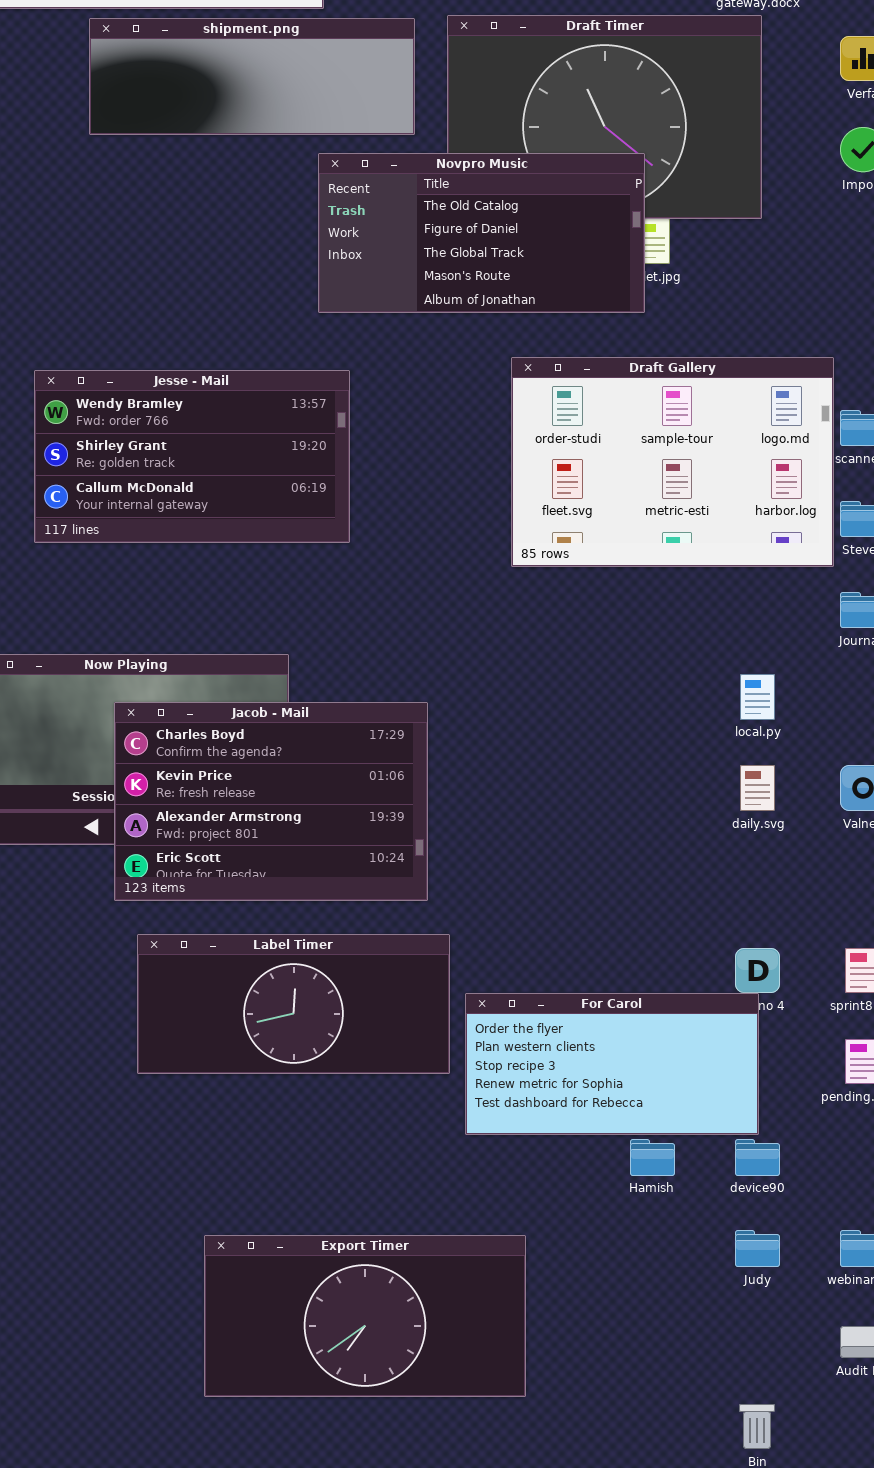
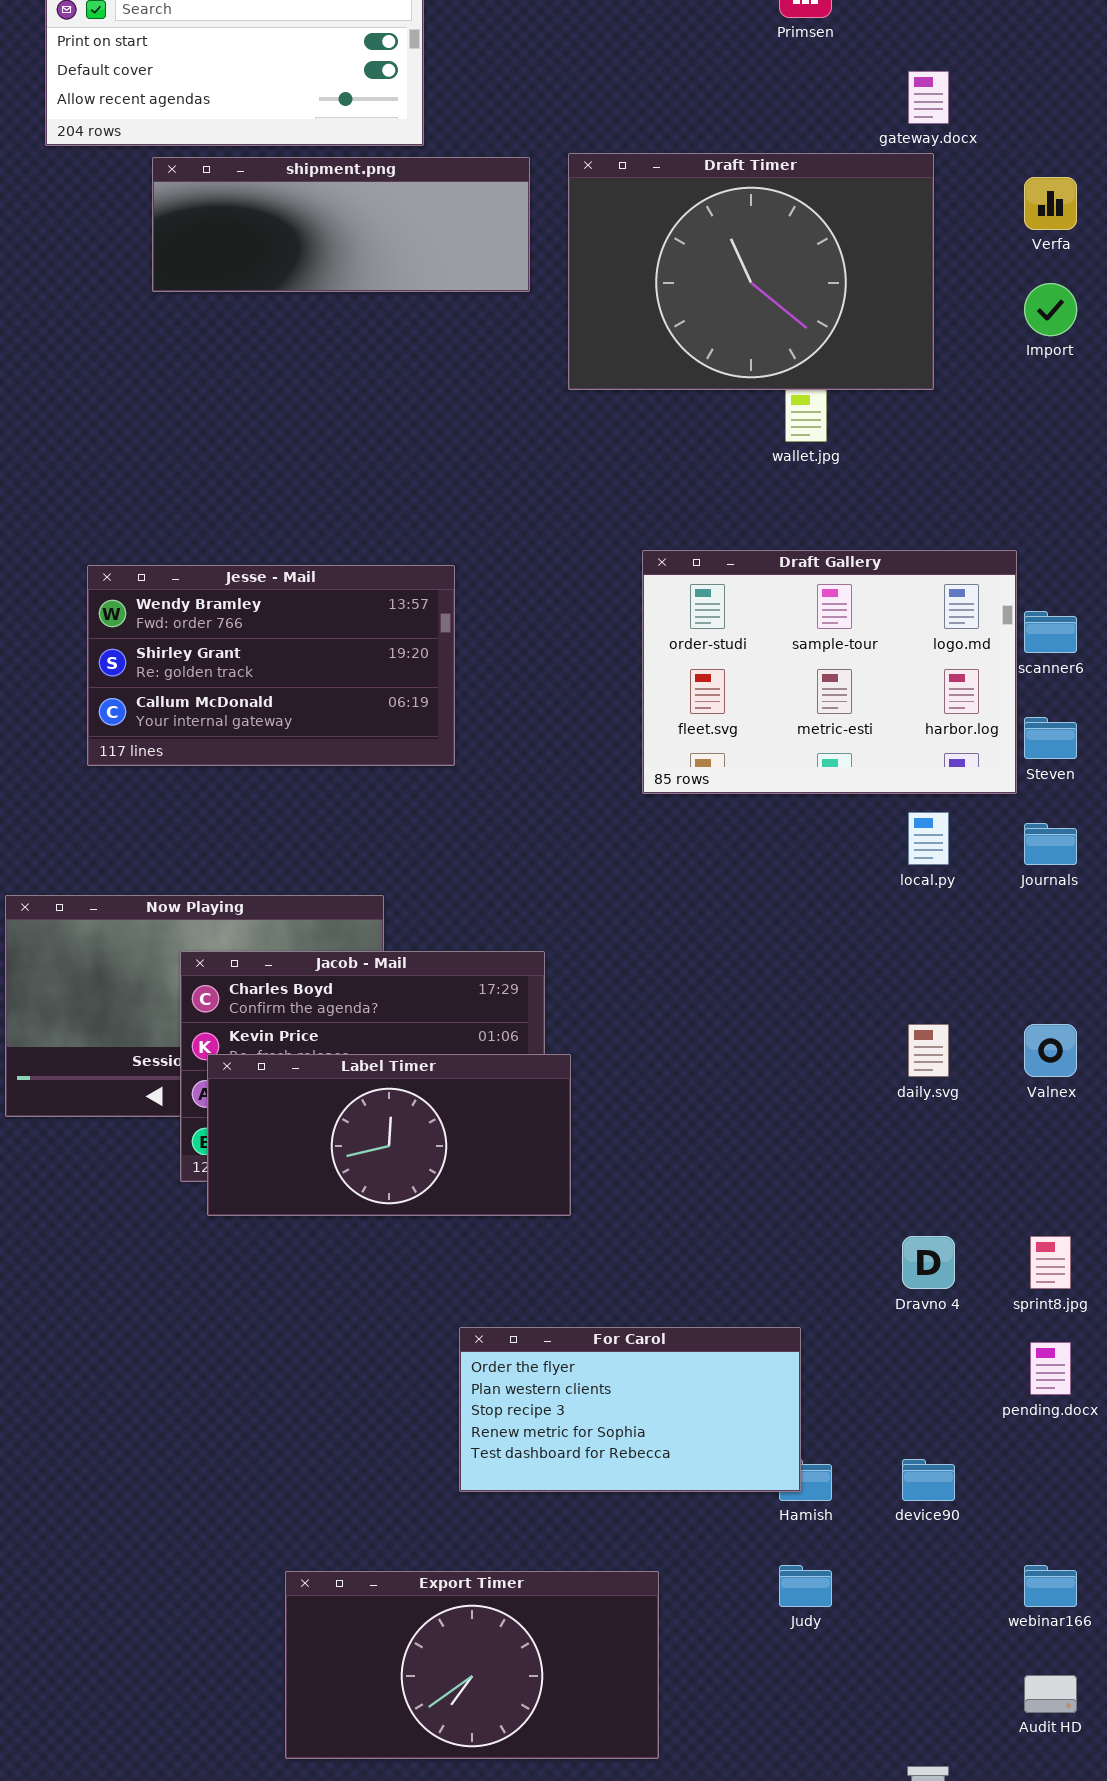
Novpro Music: [318,153,645,313] -> none, closed
local.py: [740,674,775,720] -> [908,812,949,865], moved
Label Timer: [137,934,450,1074] -> [207,1054,571,1216], moved
For Carol: [465,993,759,1135] -> [459,1327,801,1492], moved
Judy: [735,1230,780,1267] -> [779,1565,832,1607], moved

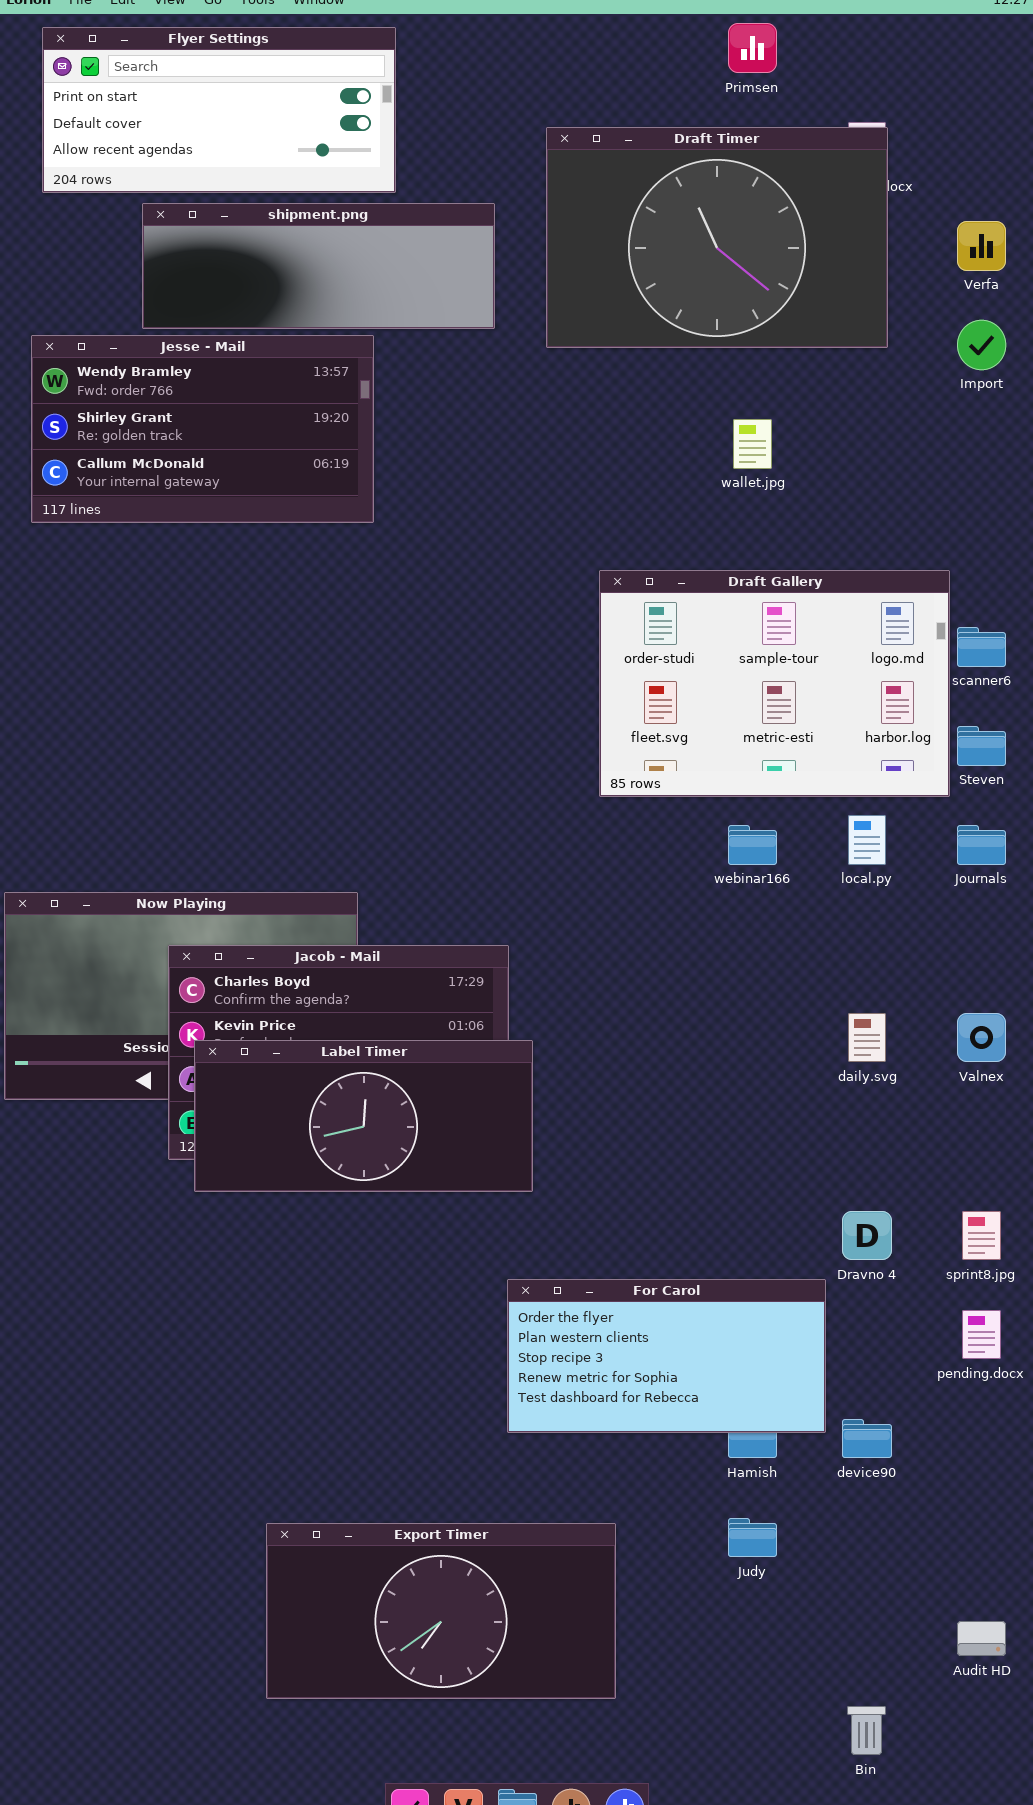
Draft Timer: [568,153,934,390] -> [546,127,888,348], moved
Jesse - Mail: [87,565,455,766] -> [31,335,374,523], moved
For Carol: [459,1327,801,1492] -> [507,1279,826,1433], moved
webinar166: [1024,1565,1077,1607] -> [728,825,777,865], moved

